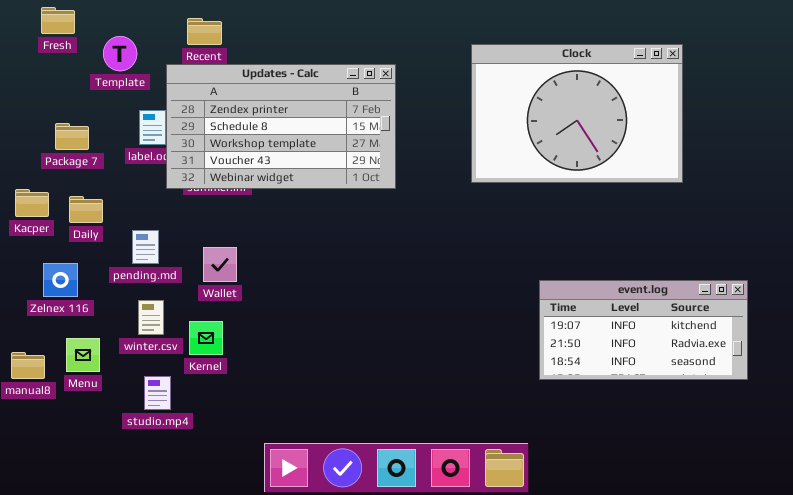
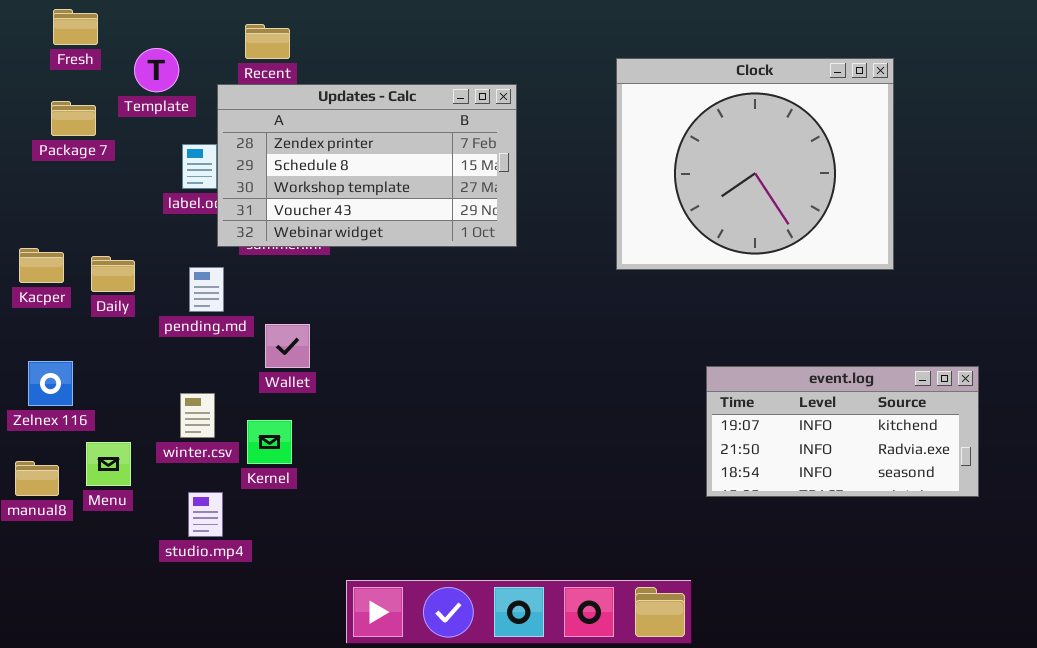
Clock: [471,44,683,183] -> [616,58,894,270], resized
Package 7: [55,123,89,150] -> [51,101,96,136], moved
pending.md: [132,230,159,264] -> [189,267,224,312], moved
Zelnex 116: [43,263,78,297] -> [28,361,73,406], moved

